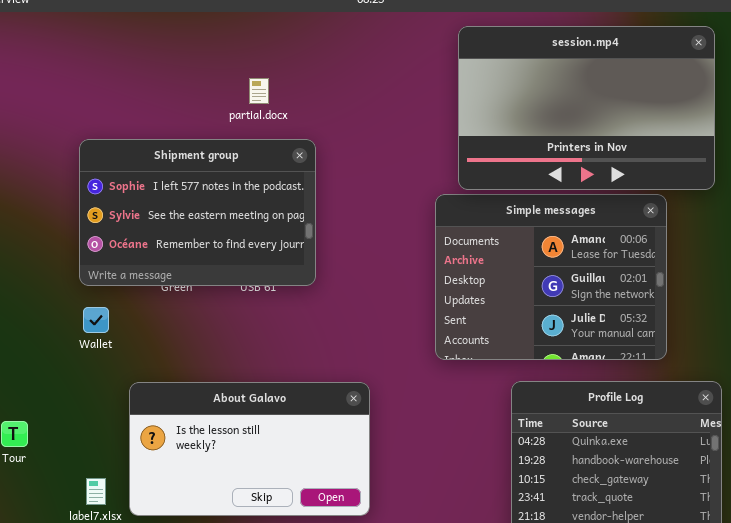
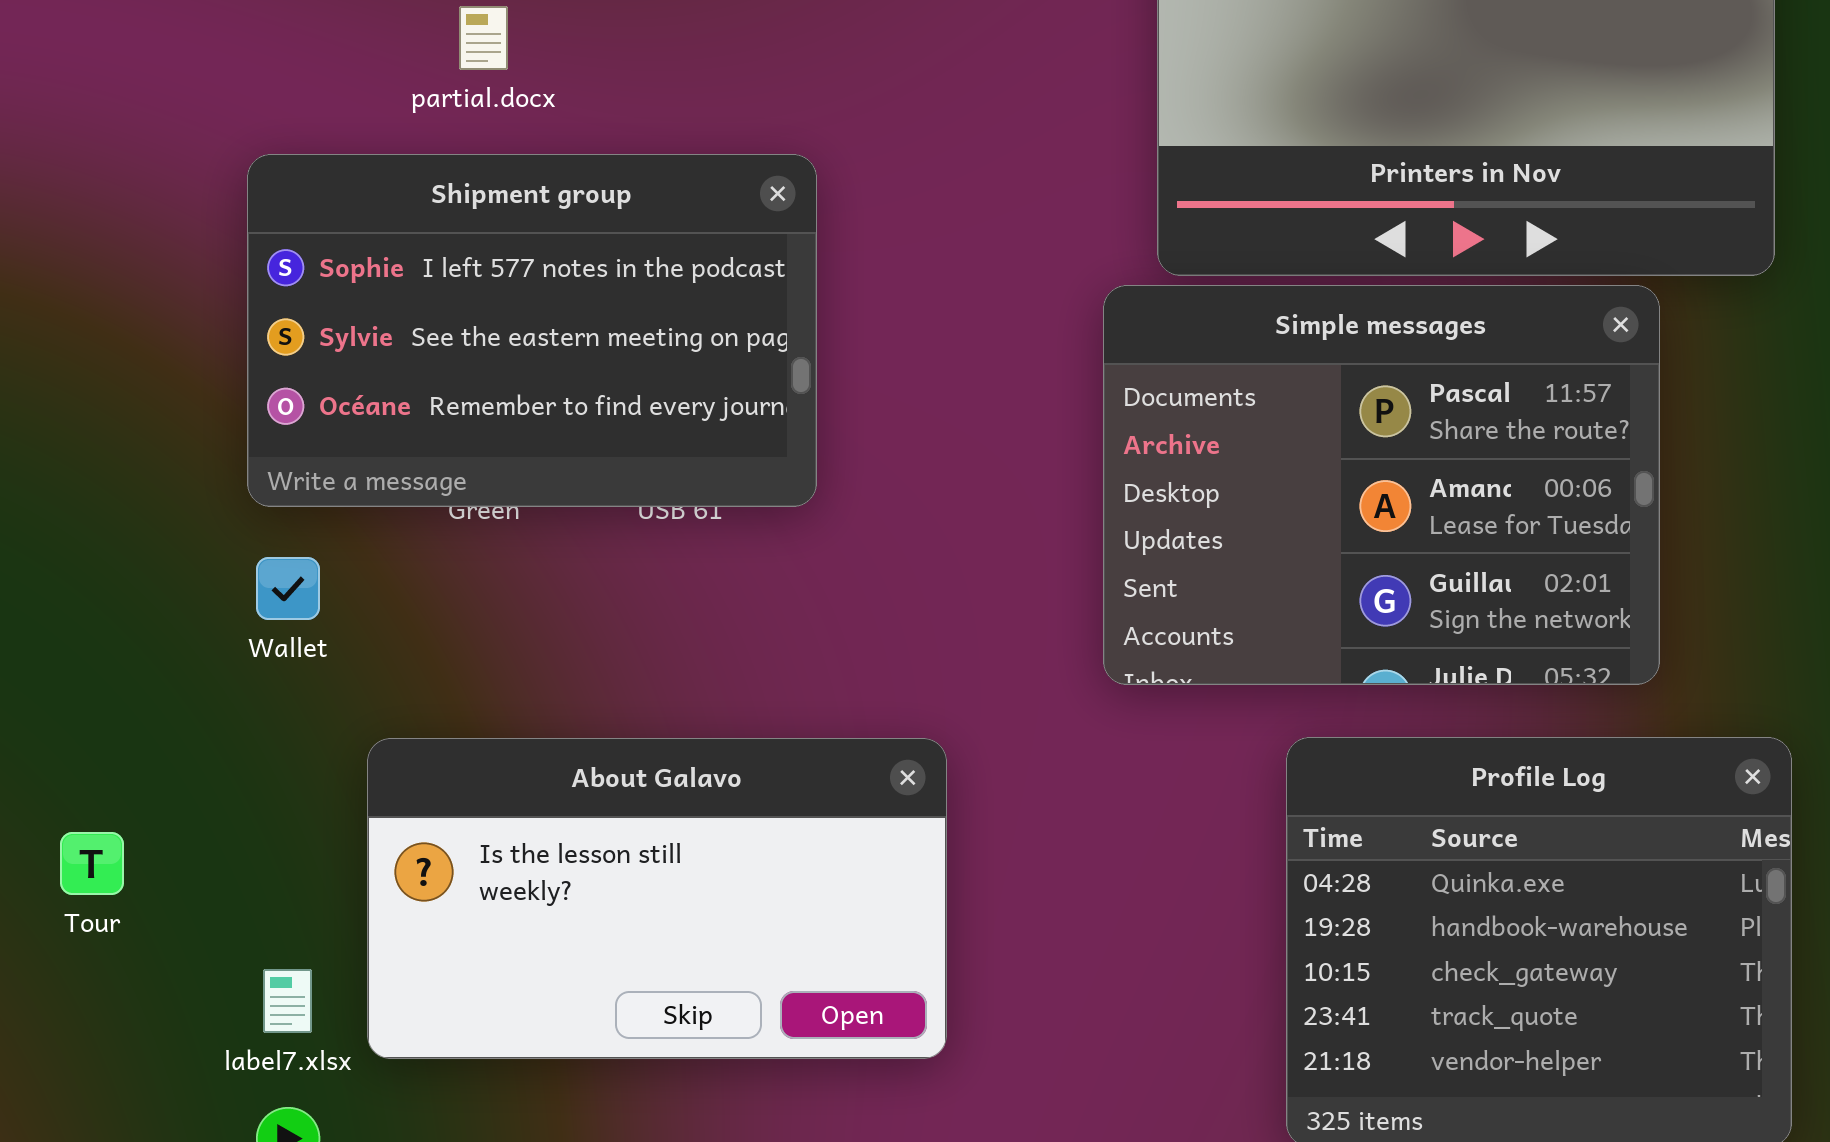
partial.docx: [249,78,269,104] -> [459,6,508,70], moved
Simple messages: [435,194,667,360] -> [1103,285,1660,685], scrolled up 1 row

